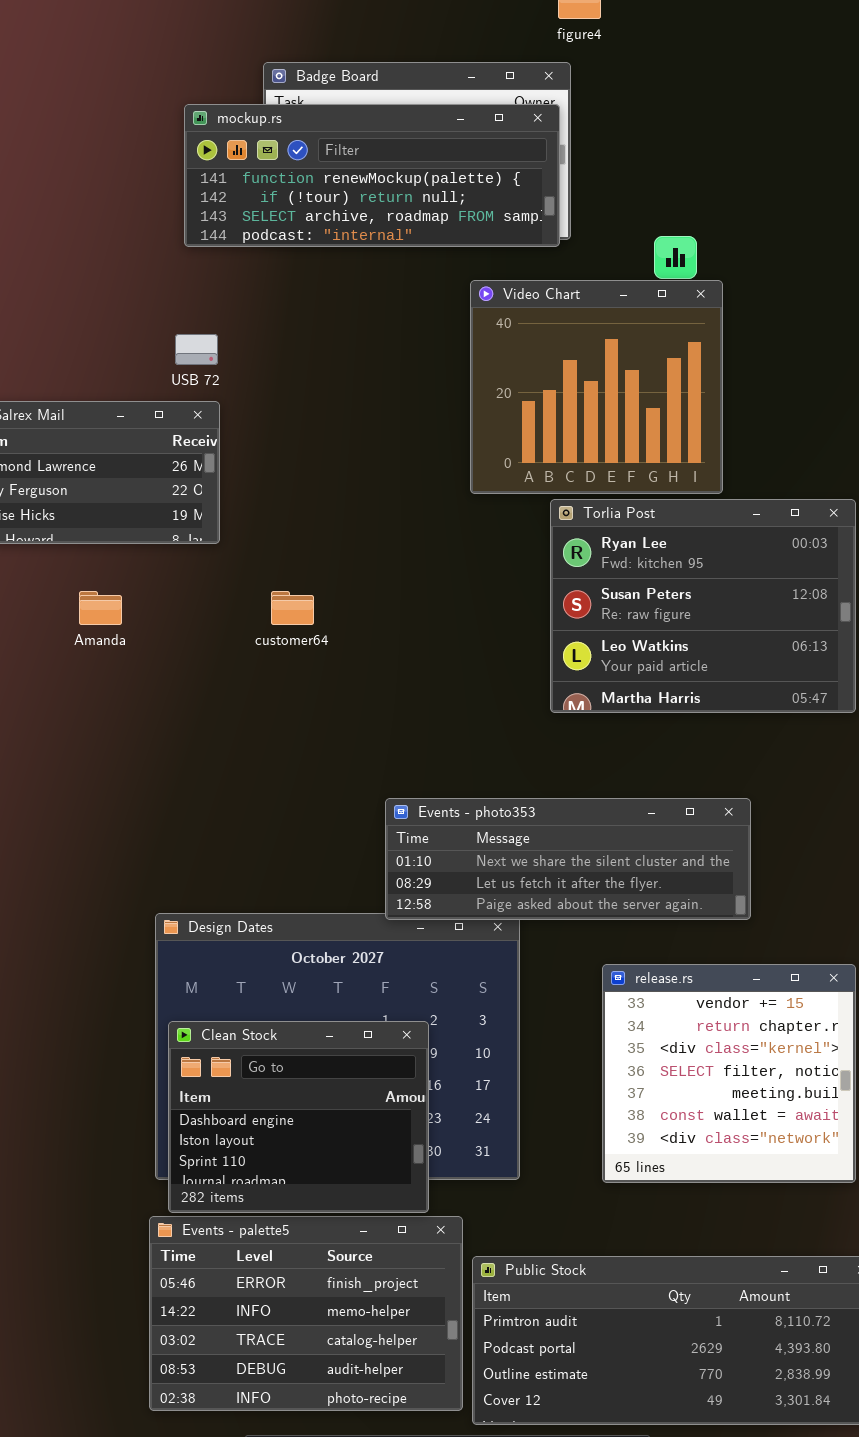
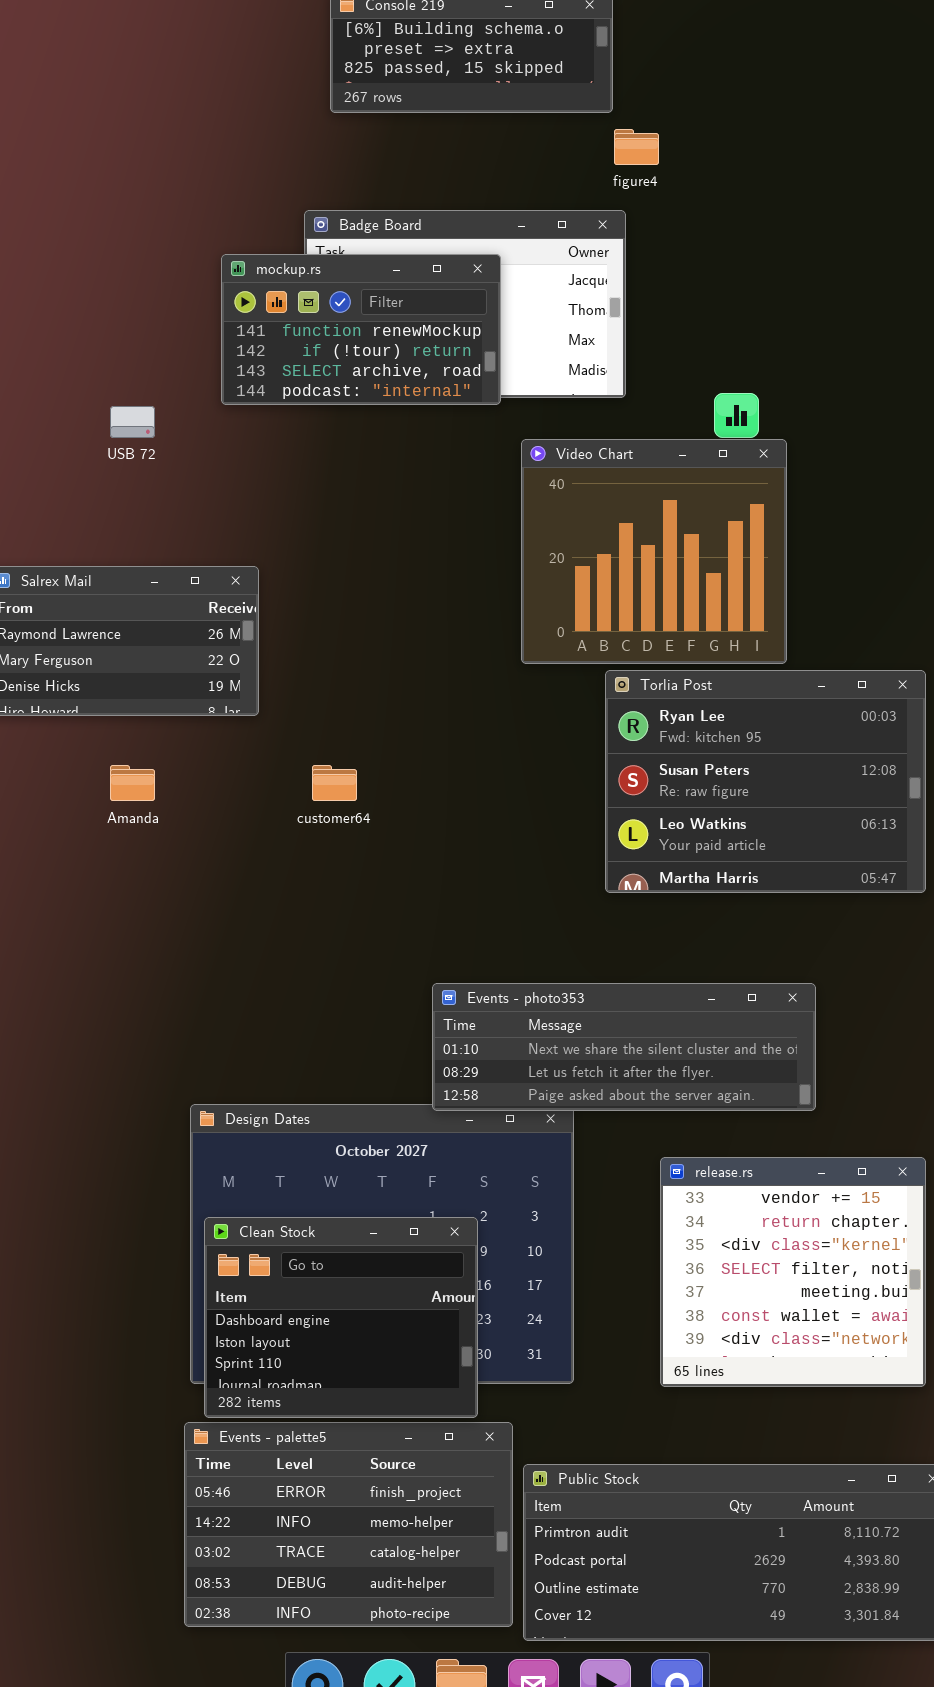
mockup.rs: [184,104,560,247] -> [221,254,501,405], resized
USB 72: [175,334,218,365] -> [110,406,155,438], moved

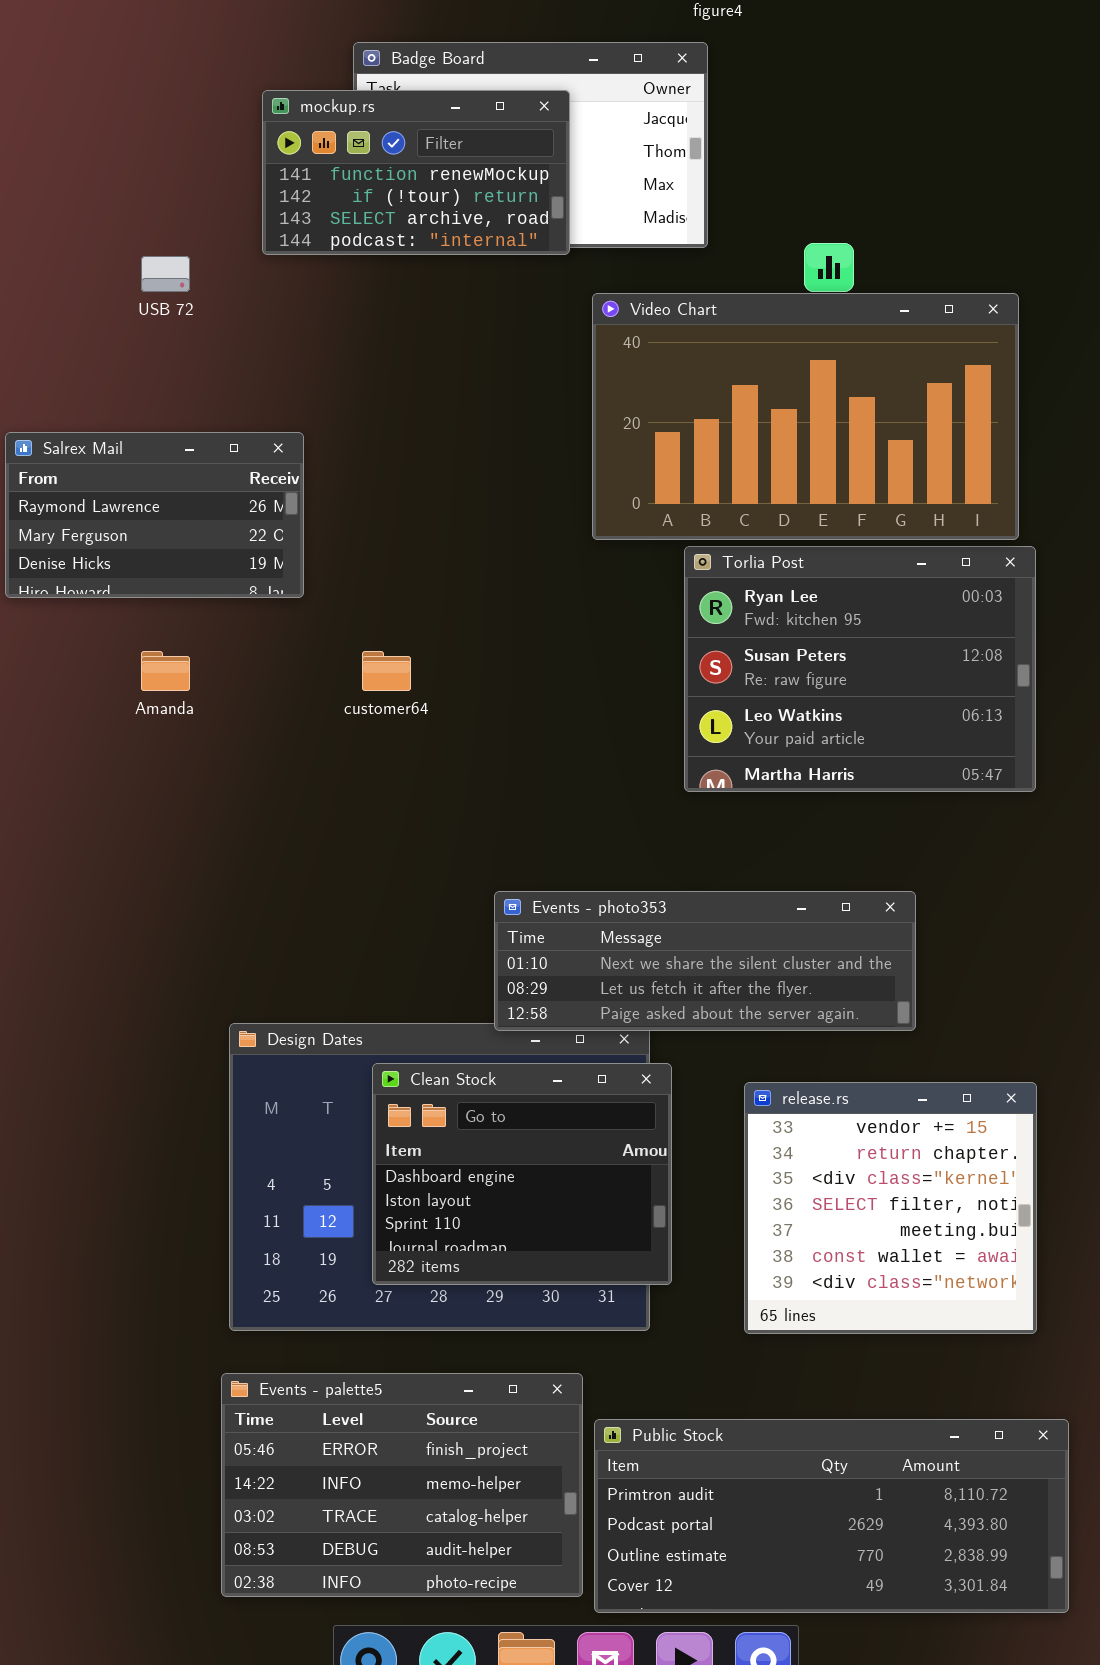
Video Chart: [521,439,787,664] -> [592,293,1019,540], resized
Clean Stock: [204,1217,478,1418] -> [372,1063,672,1285], moved

